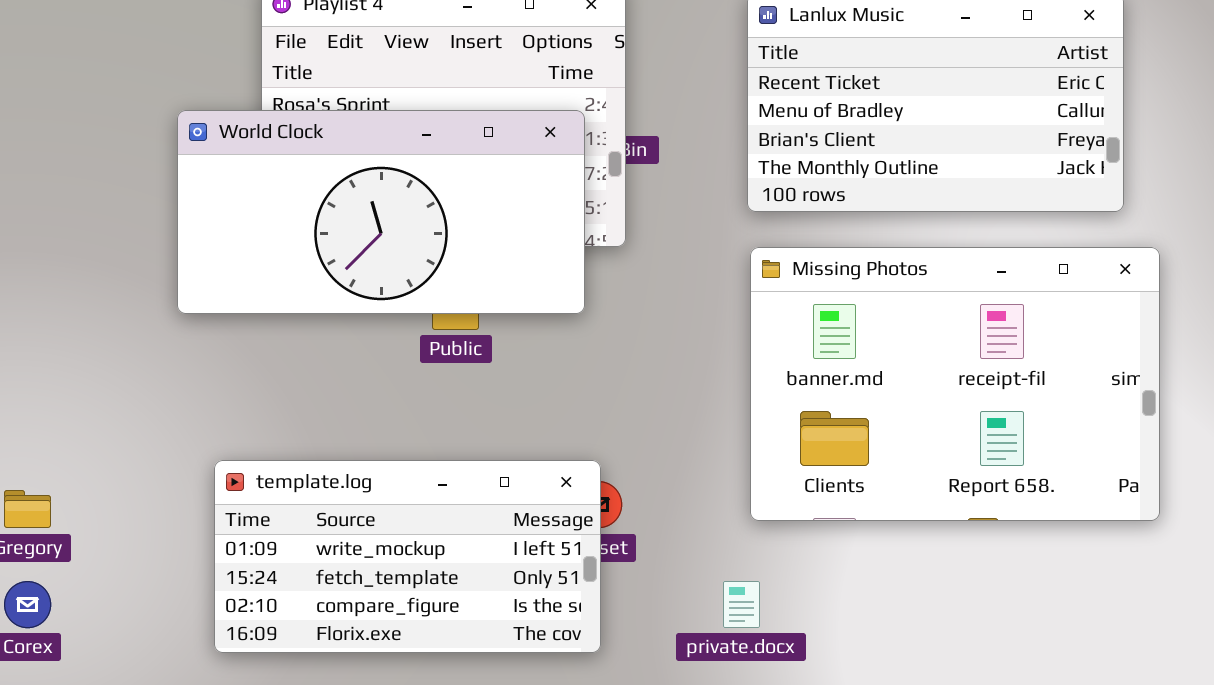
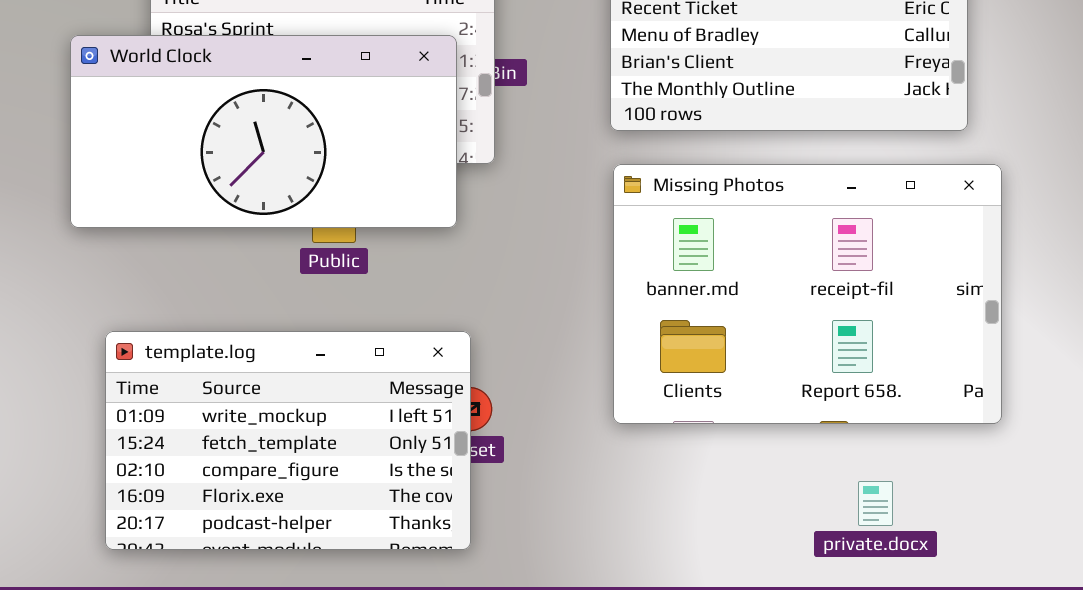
template.log: [214,460,601,653] -> [105,331,471,550], resized
private.docx: [723,581,760,628] -> [858,481,893,526], moved

